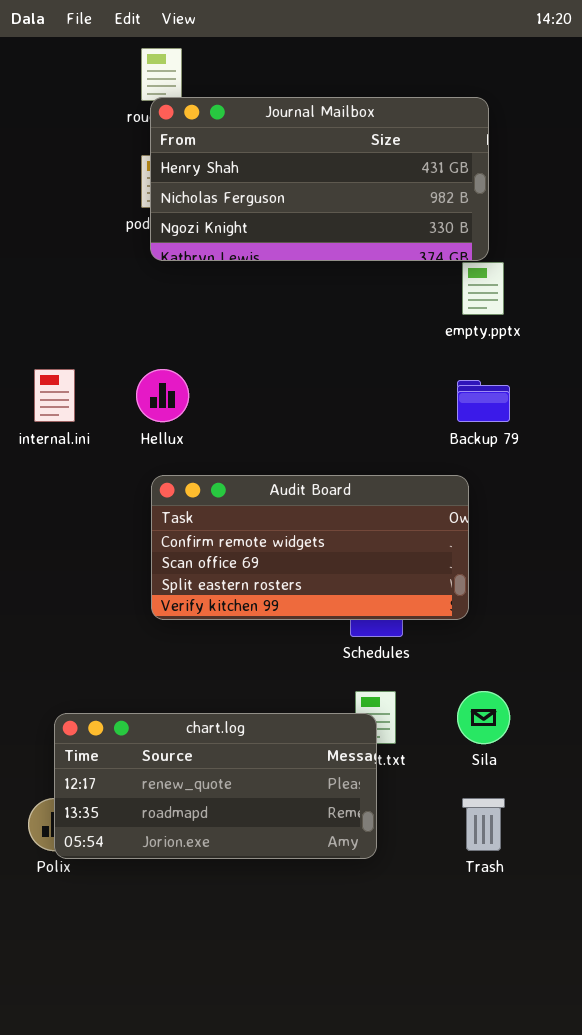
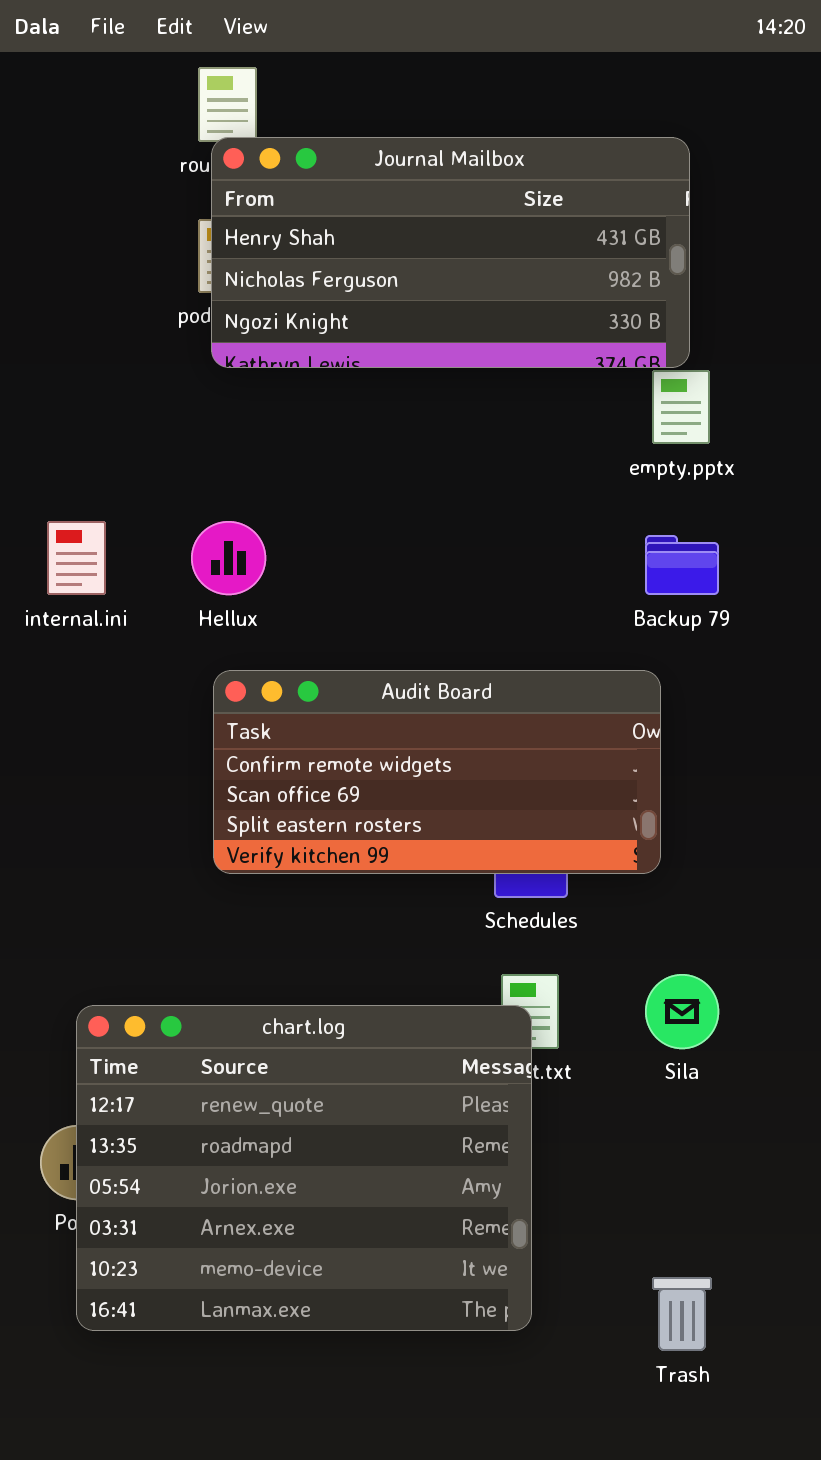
chart.log: [54,713,377,859] -> [76,1005,532,1331], resized
Trash: [462,798,505,851] -> [652,1277,712,1351], moved

